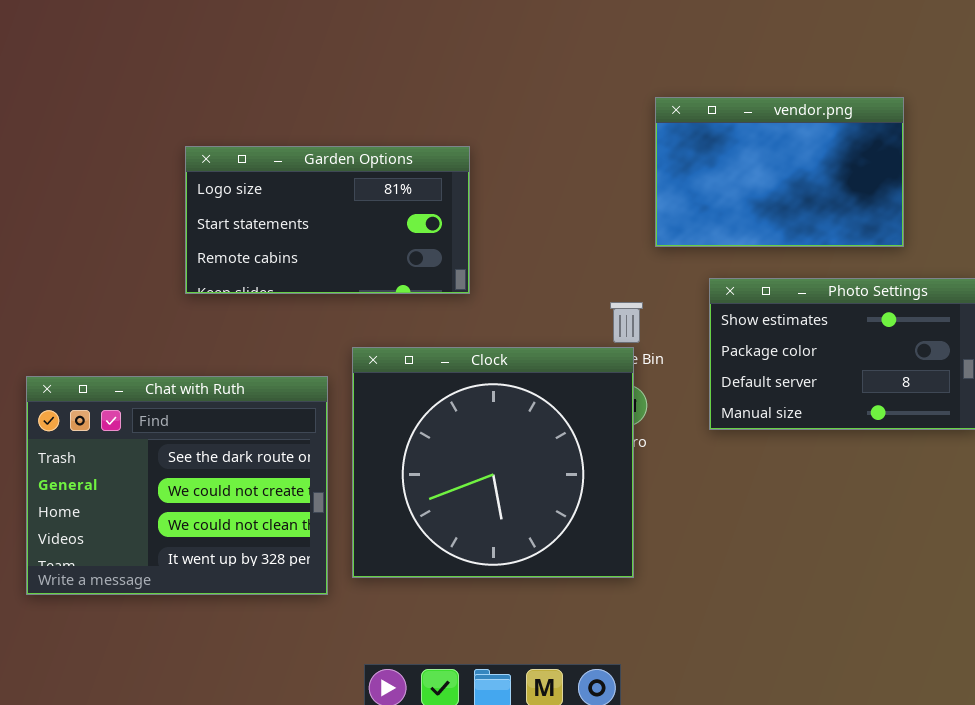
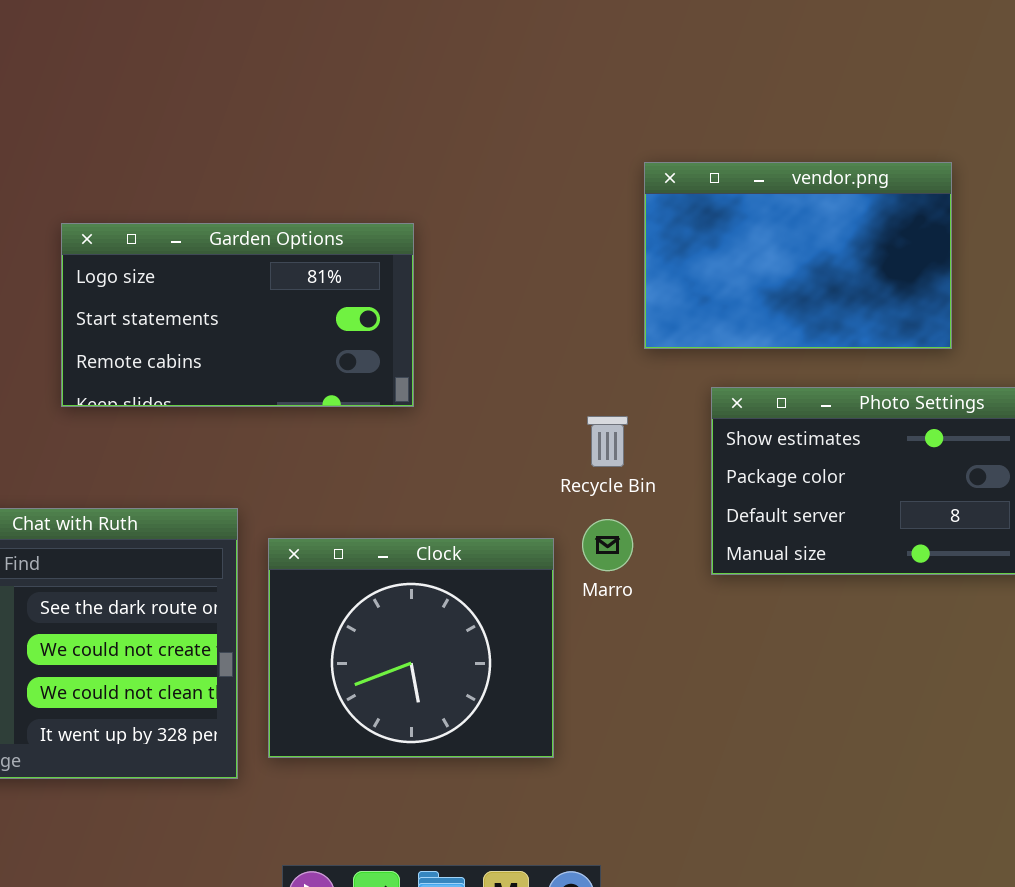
Clock: [352,347,634,578] -> [268,538,554,758], resized

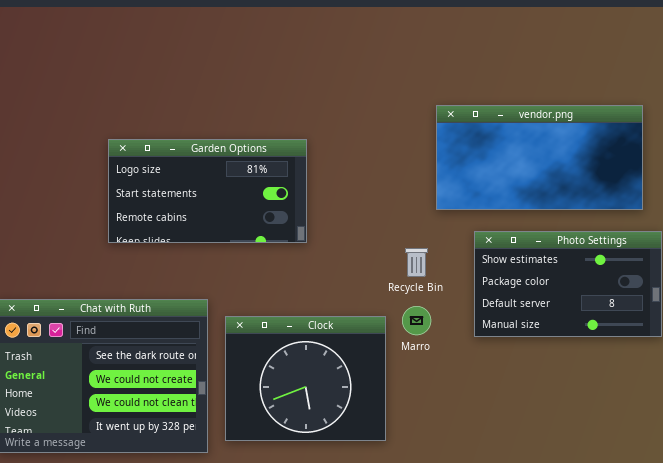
vendor.png: [644,162,952,349] -> [436,105,643,210], resized

